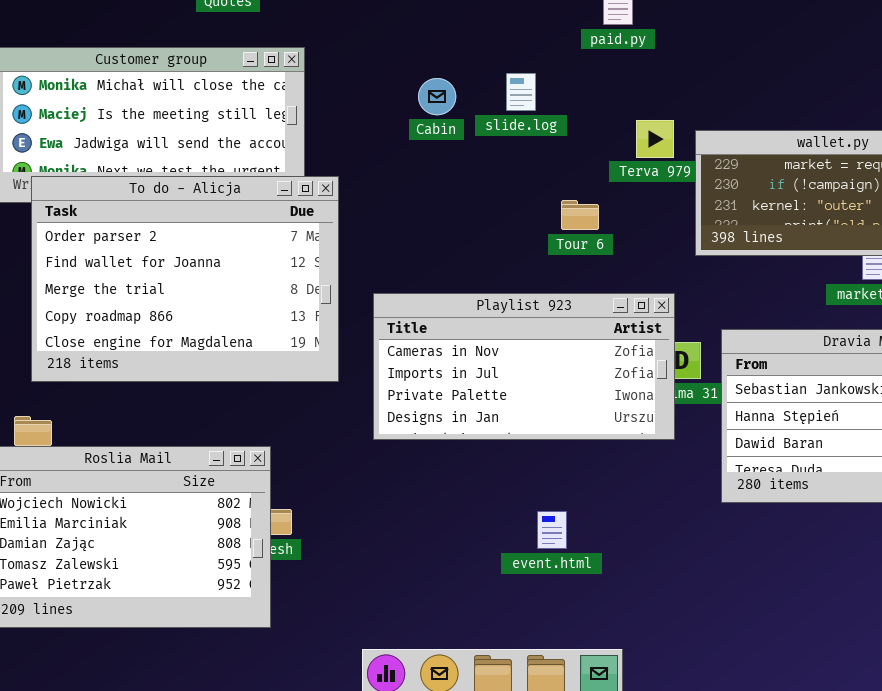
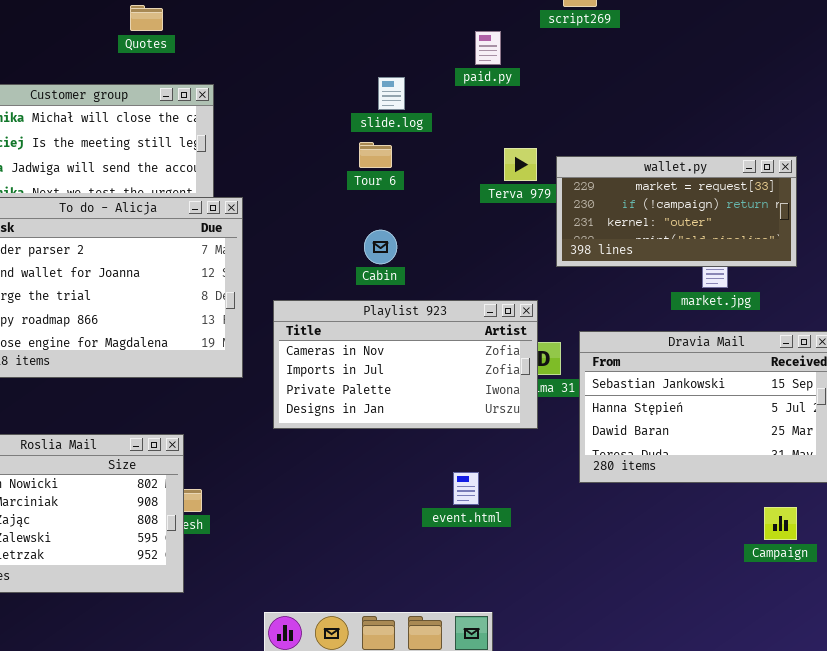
slide.log: [506,73,536,111] -> [378,77,405,110], moved
Cabin: [418,78,456,115] -> [364,230,397,264], moved
Tour 6: [561,200,599,230] -> [359,142,392,168], moved
event.html: [537,511,567,549] -> [453,472,479,505], moved

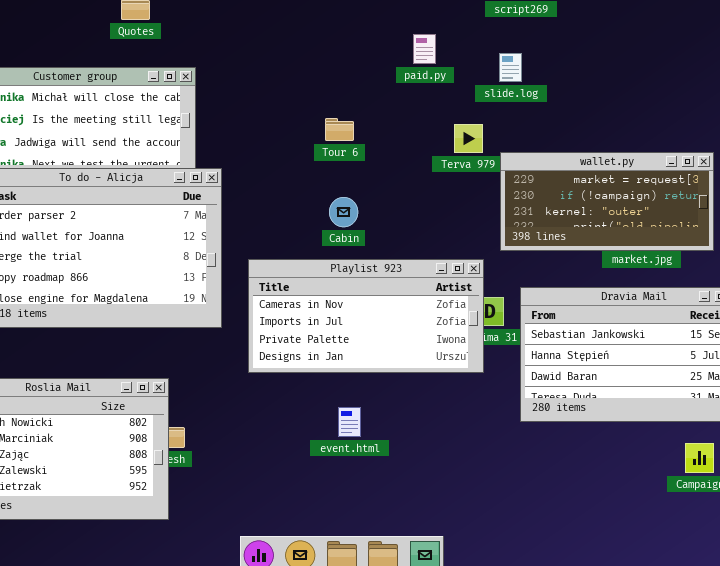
paid.py: [475,31,501,65] -> [413,34,436,64], moved
slide.log: [378,77,405,110] -> [499,53,522,82], moved
wallet.py: [556,156,797,267] -> [500,152,714,251], moved
event.html: [453,472,479,505] -> [338,407,361,437], moved

